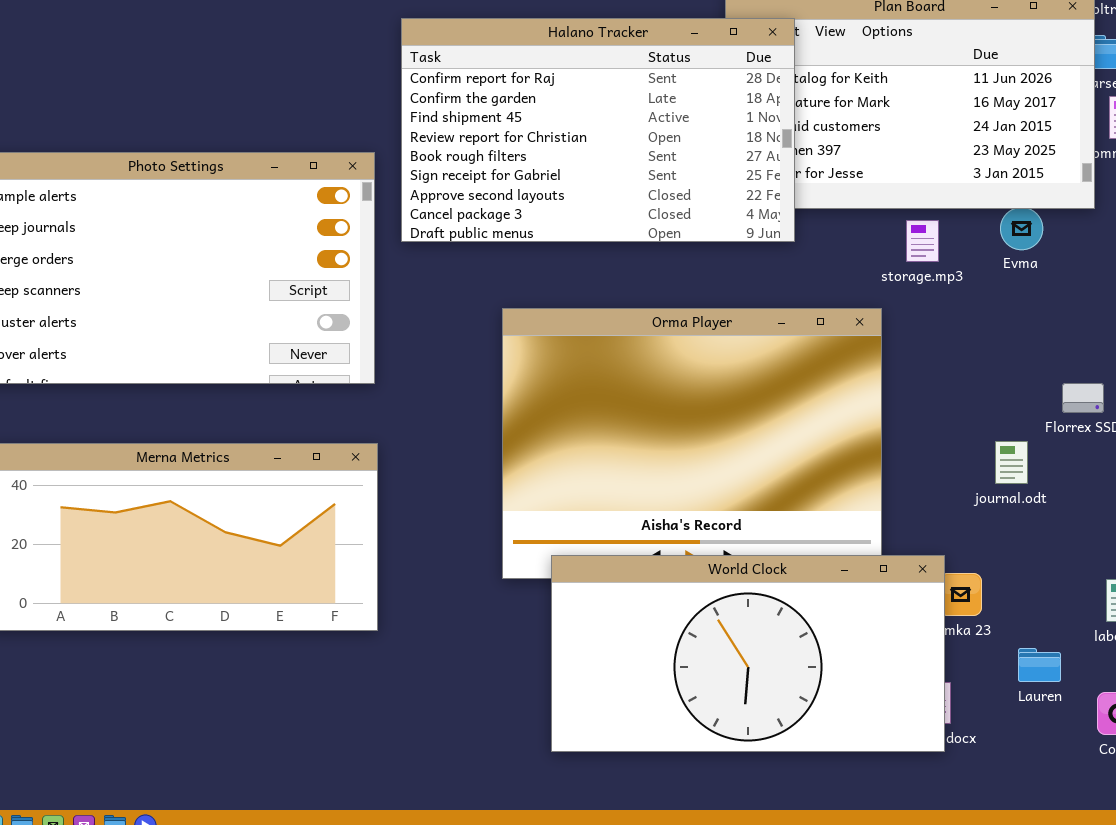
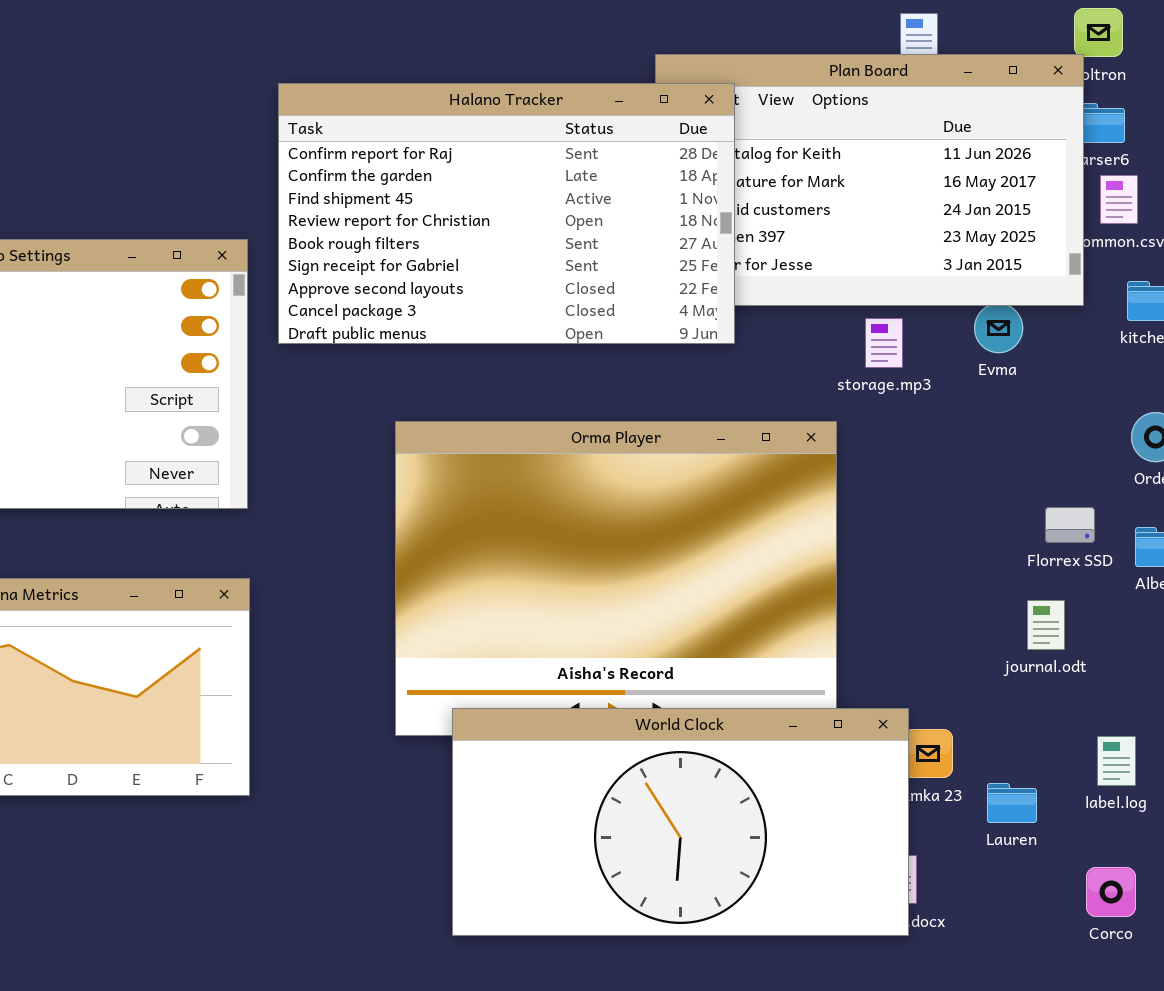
journal.odt: [995,441,1028,484] -> [1027,600,1065,650], moved
Lauren: [1018,648,1061,682] -> [987,783,1037,823], moved

